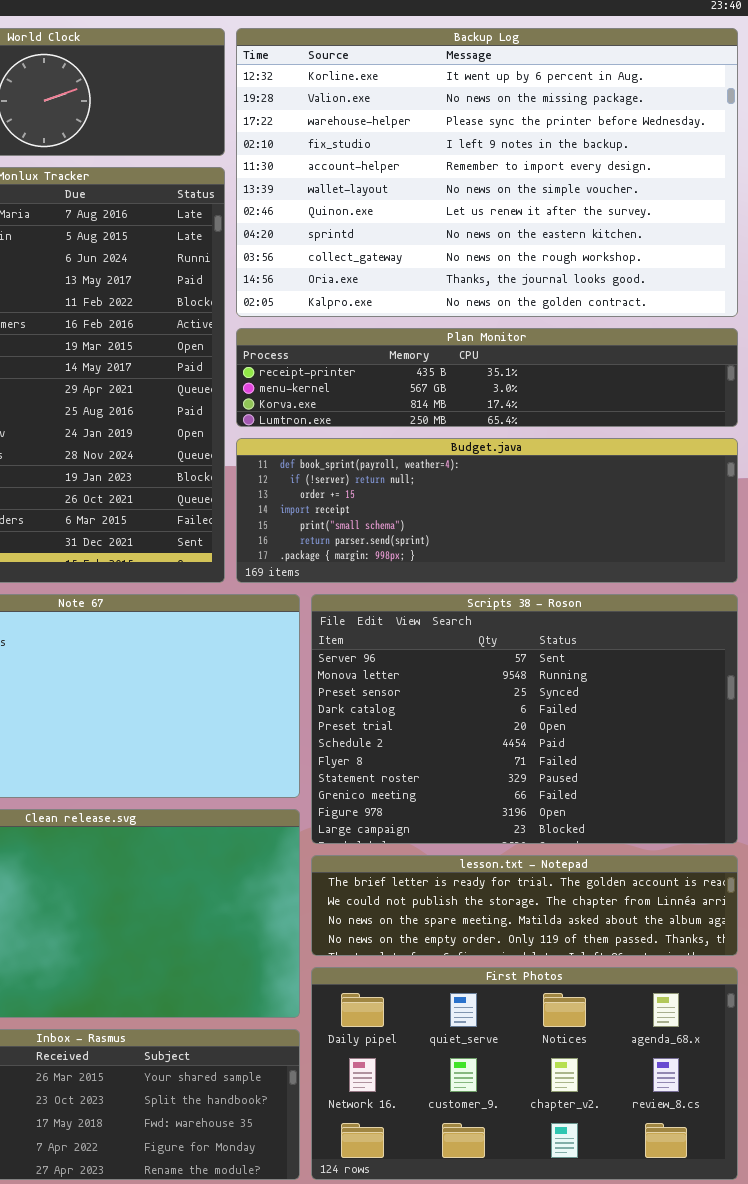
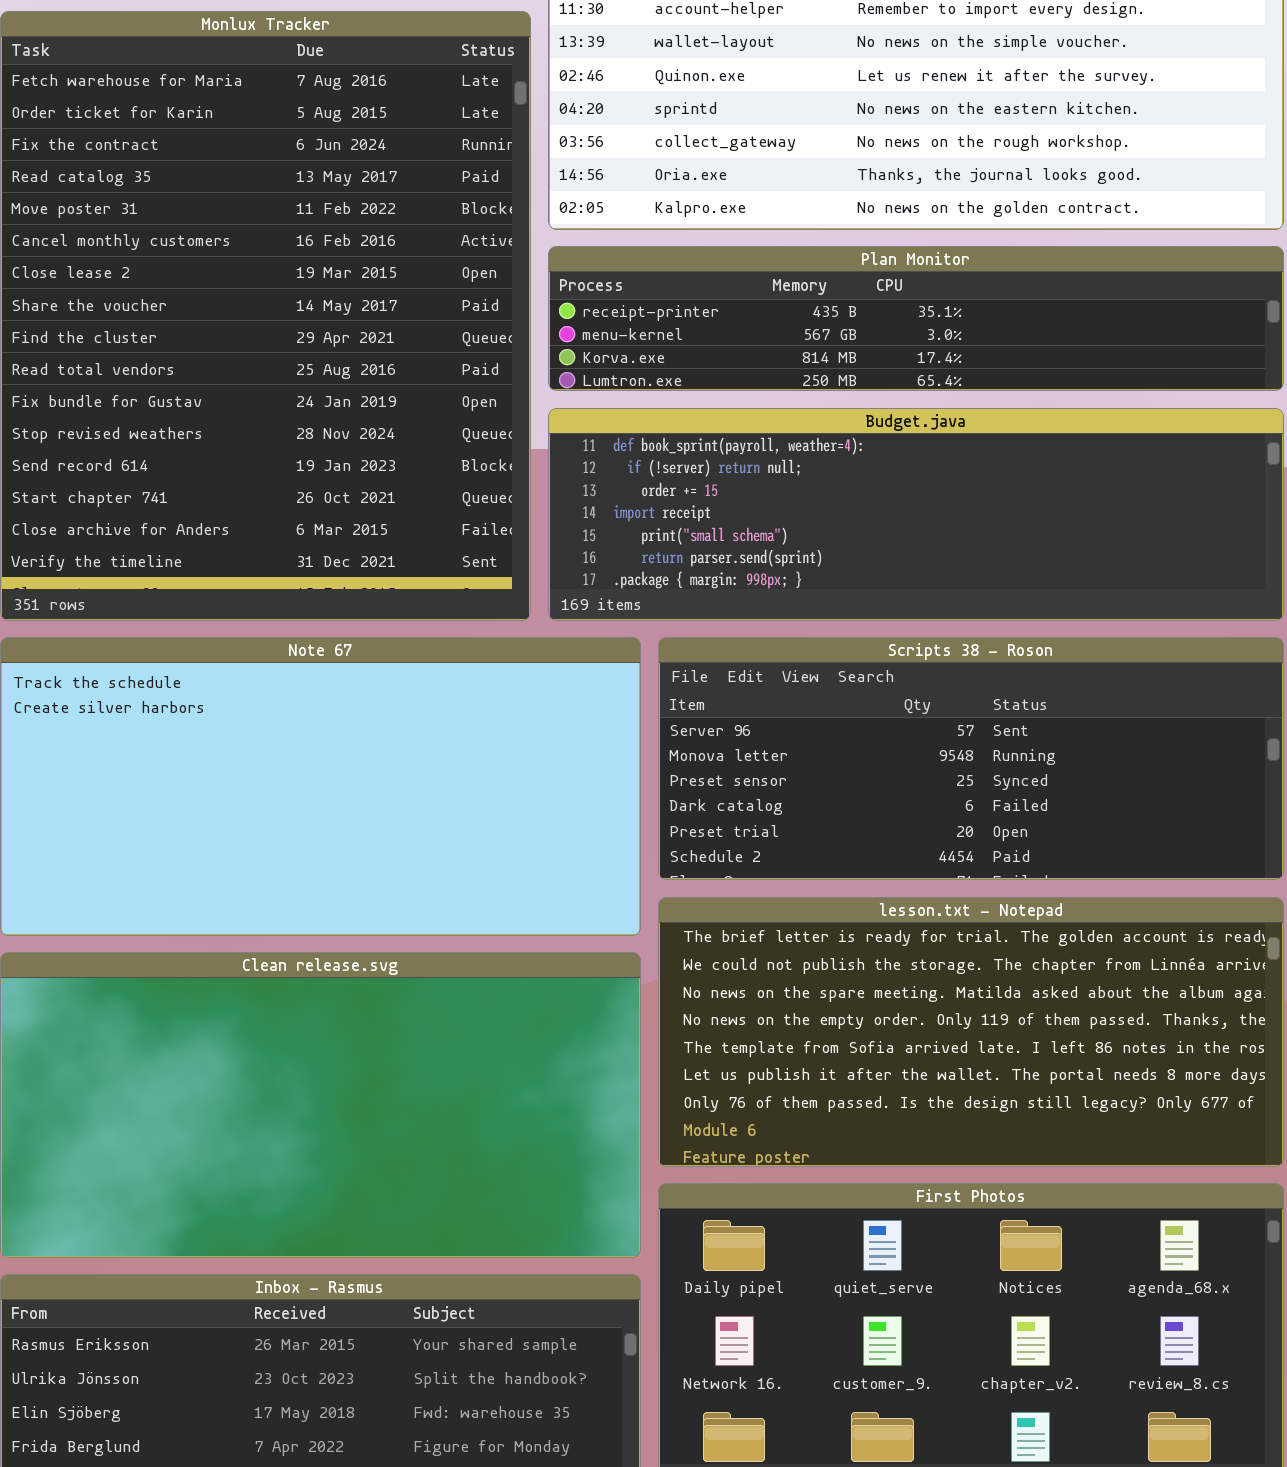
Scripts 38 - Roson: [311,594,738,844] -> [658,637,1284,880], resized
lesson.txt - Notepad: [311,855,738,956] -> [658,897,1284,1167], resized

